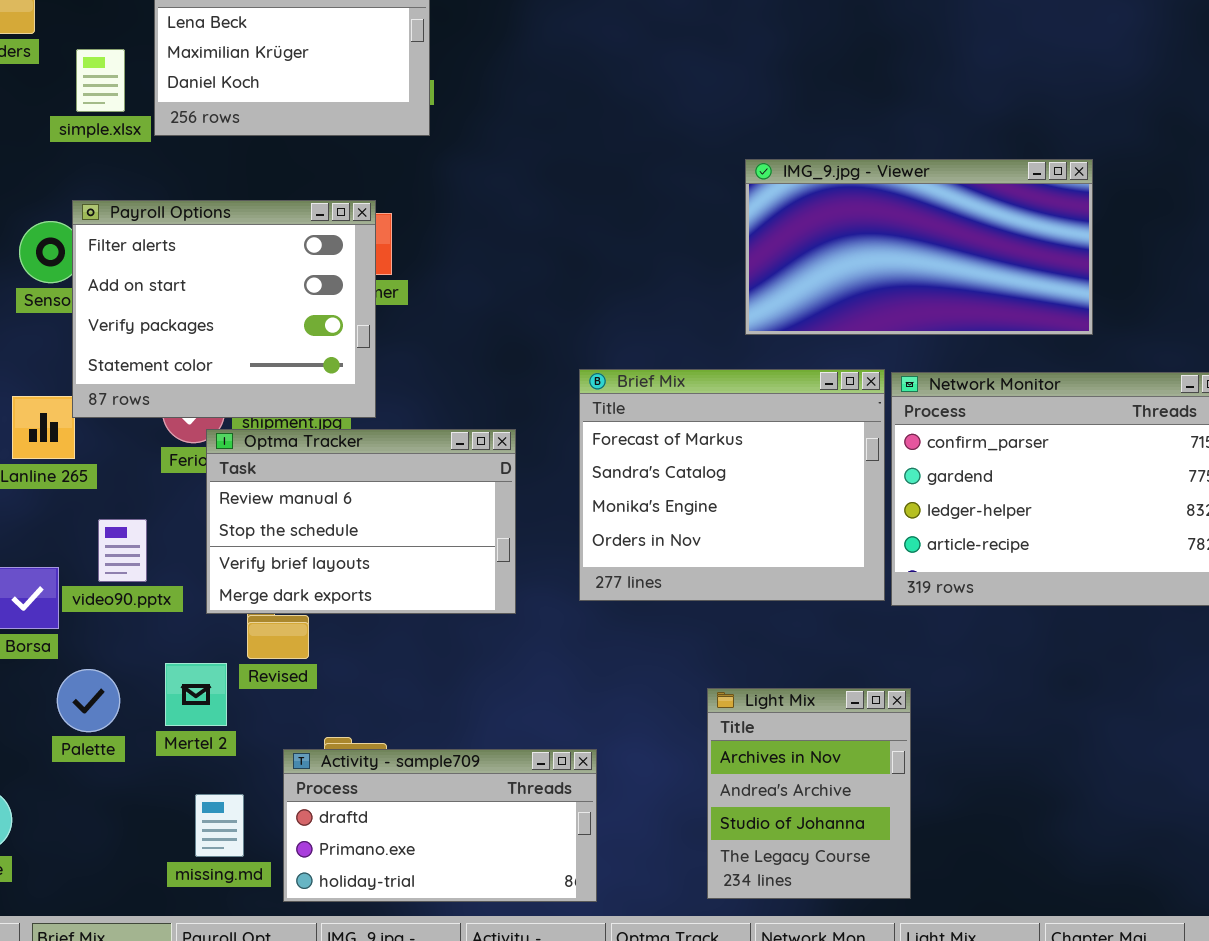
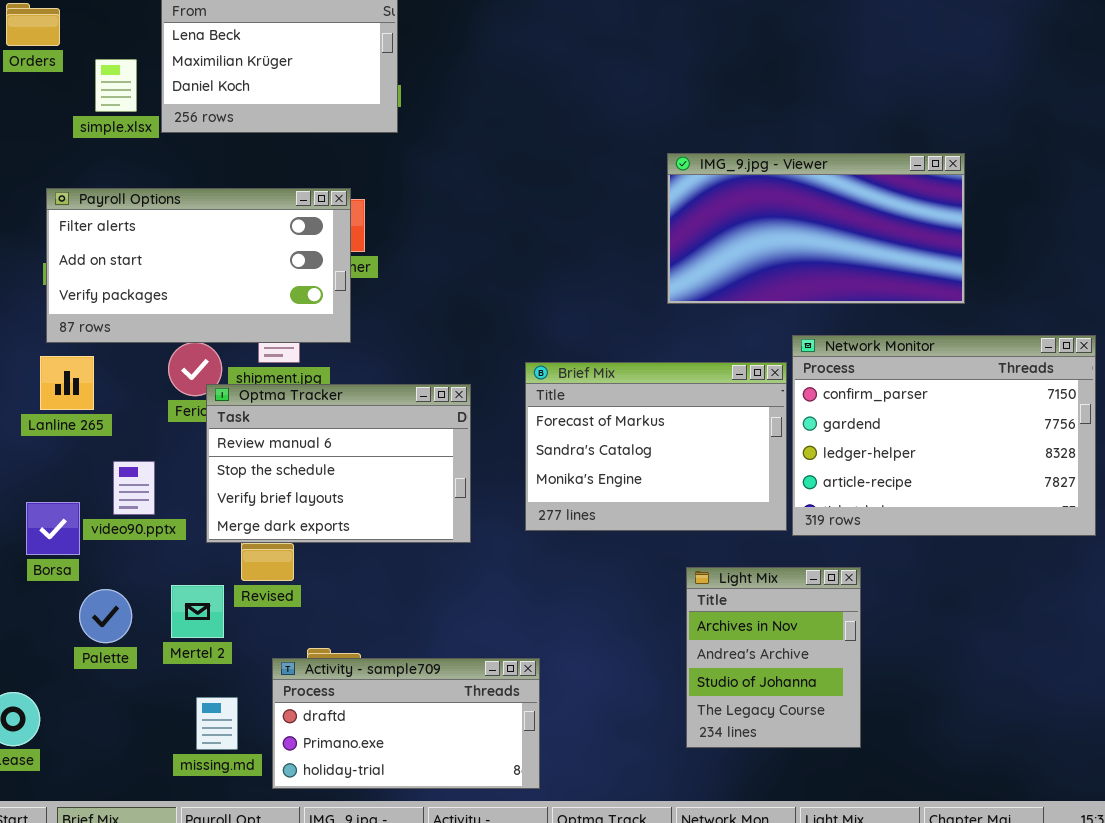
Payroll Options: [72,200,376,418] -> [46,188,351,343], resized
Brief Mix: [579,369,885,601] -> [525,362,787,531], resized
Light Mix: [707,688,911,899] -> [686,567,861,748], moved

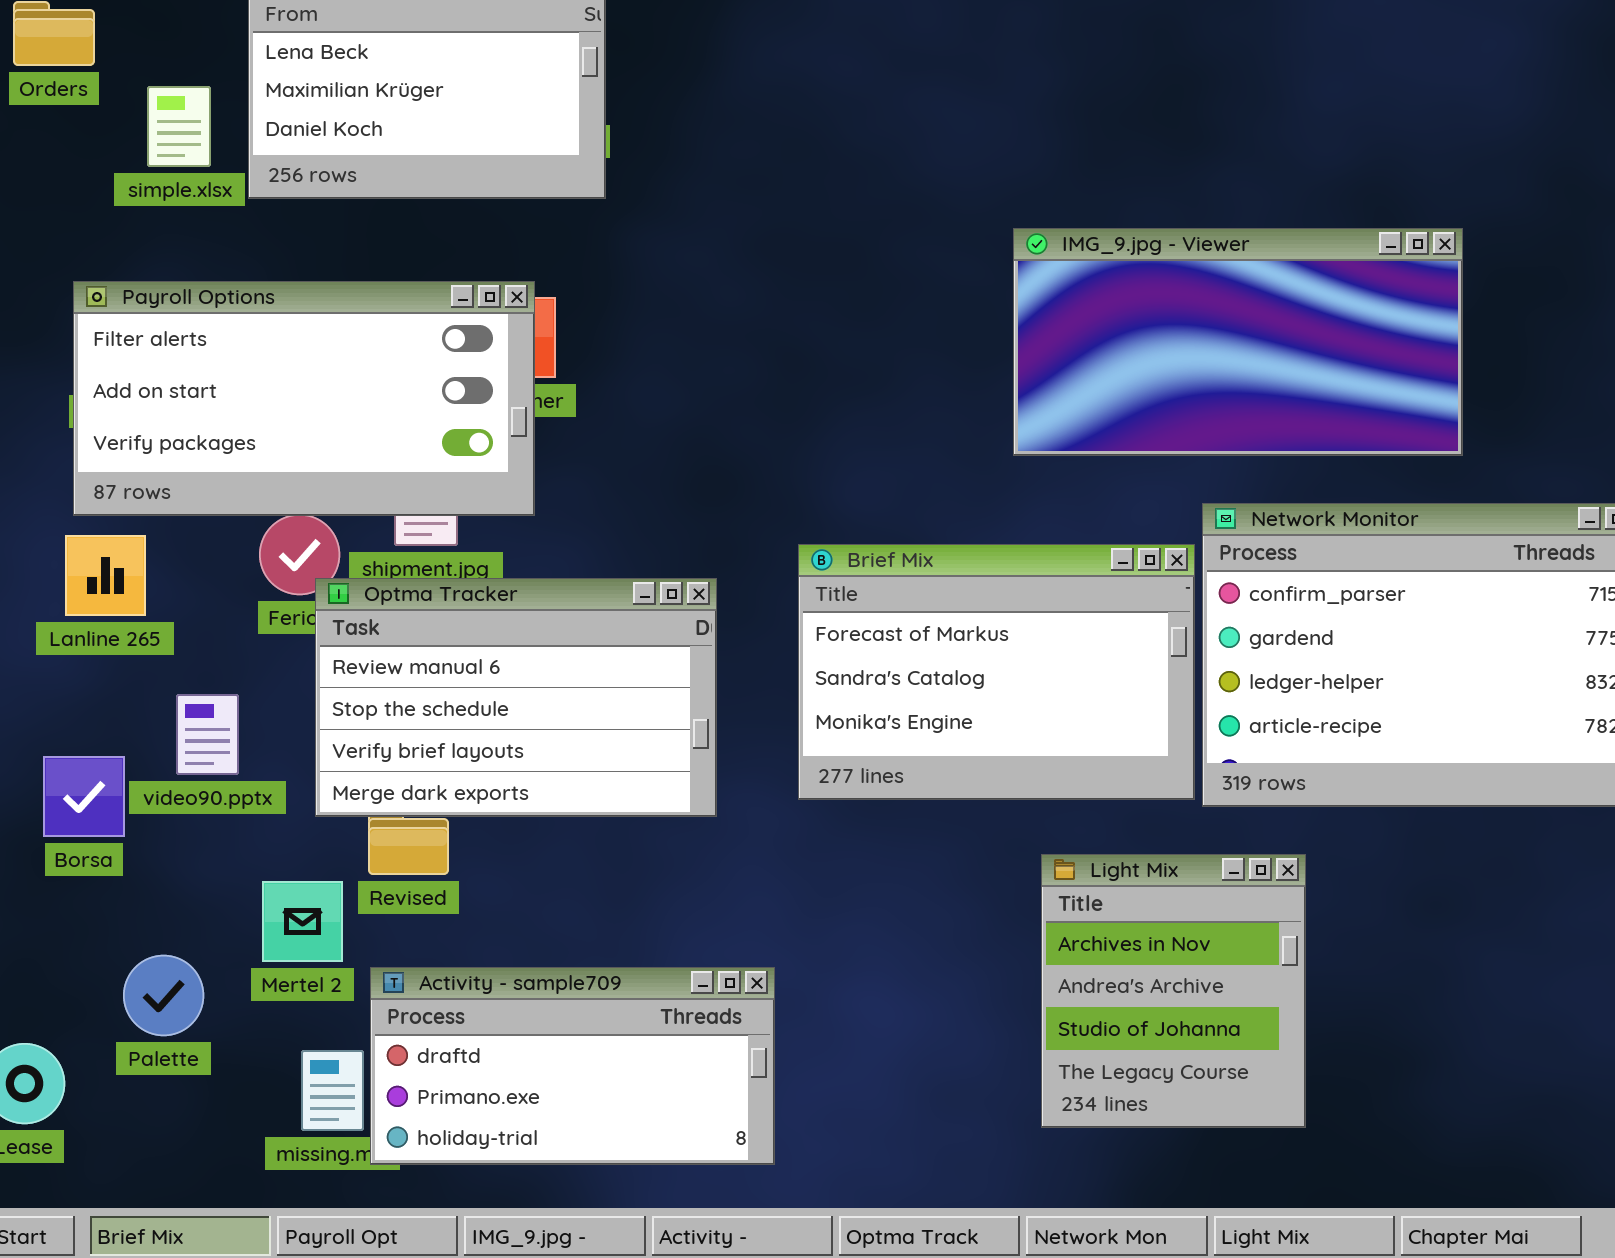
Palette: [79,589,132,643] -> [123,955,204,1036], moved
Activity - sample709: [272,658,540,789] -> [370,967,775,1165], moved

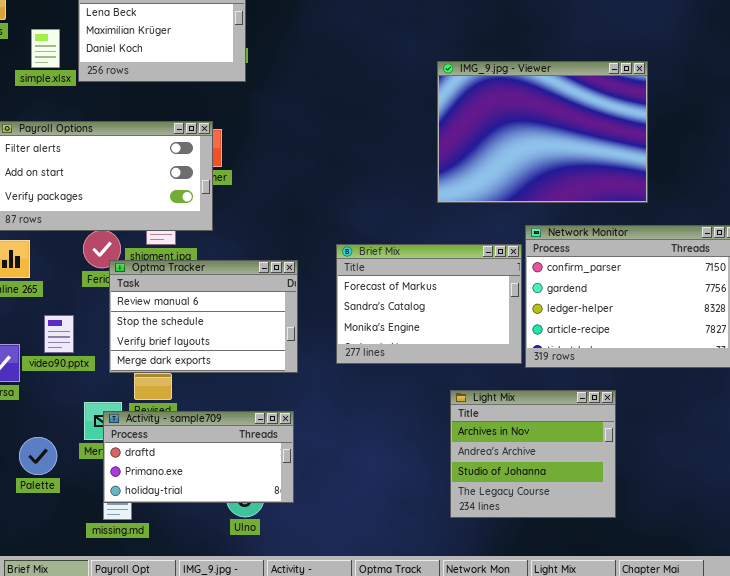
IMG_9.jpg - Viewer: [1013,228,1463,456] -> [437,61,648,203], resized
Light Mix: [1041,854,1306,1128] -> [450,390,616,518], resized
Activity - sample709: [370,967,775,1165] -> [103,411,294,503], moved

